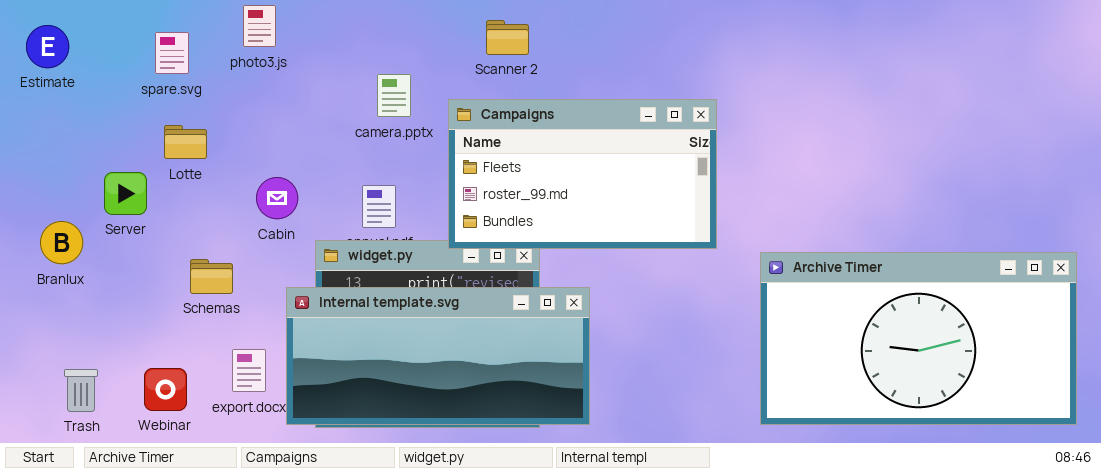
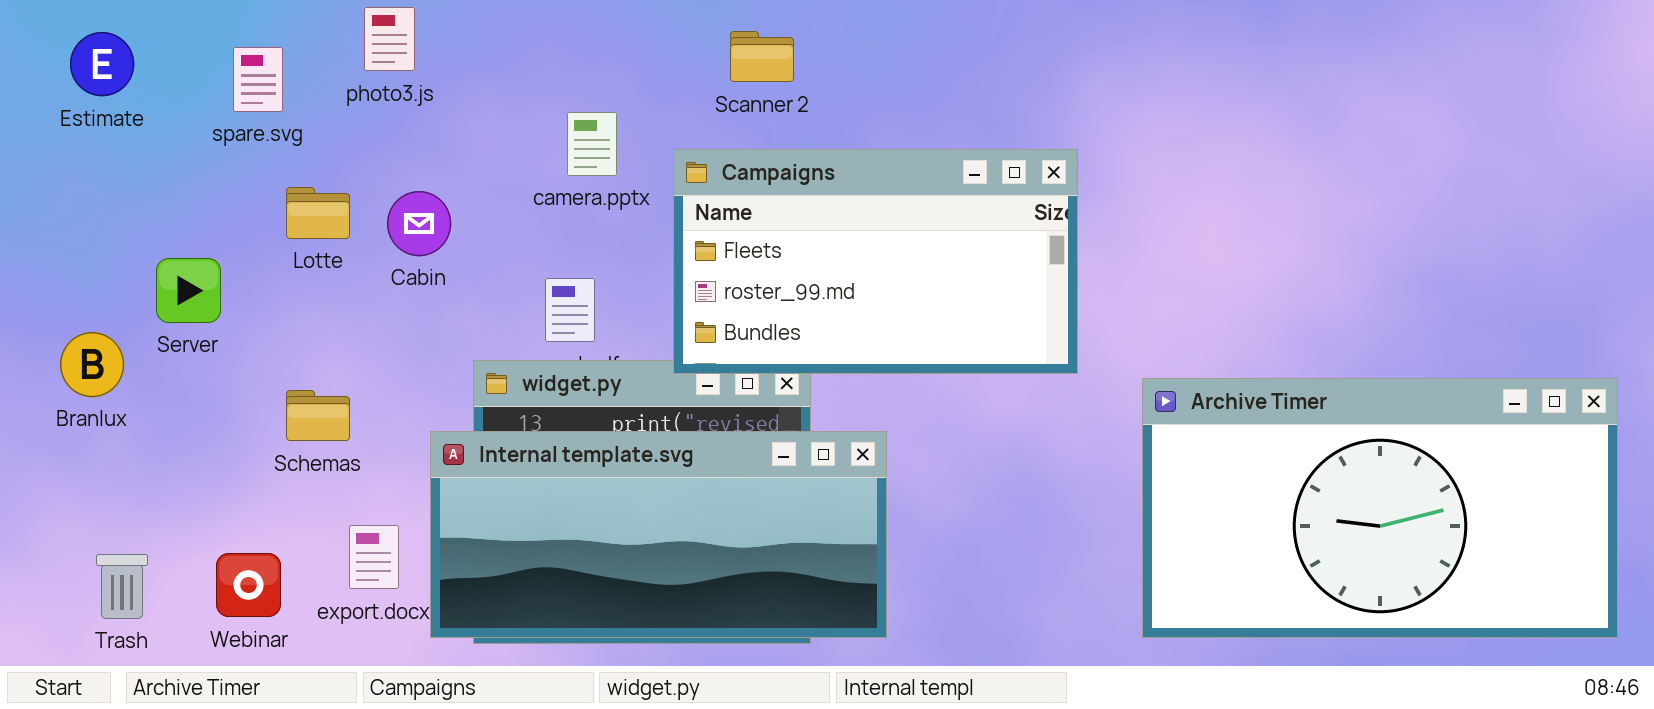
Estimate: [26,25,69,68] -> [70,32,134,96], moved
Lotte: [164,125,207,159] -> [286,187,350,239], moved
Cabin: [256,177,298,219] -> [387,191,451,256], moved

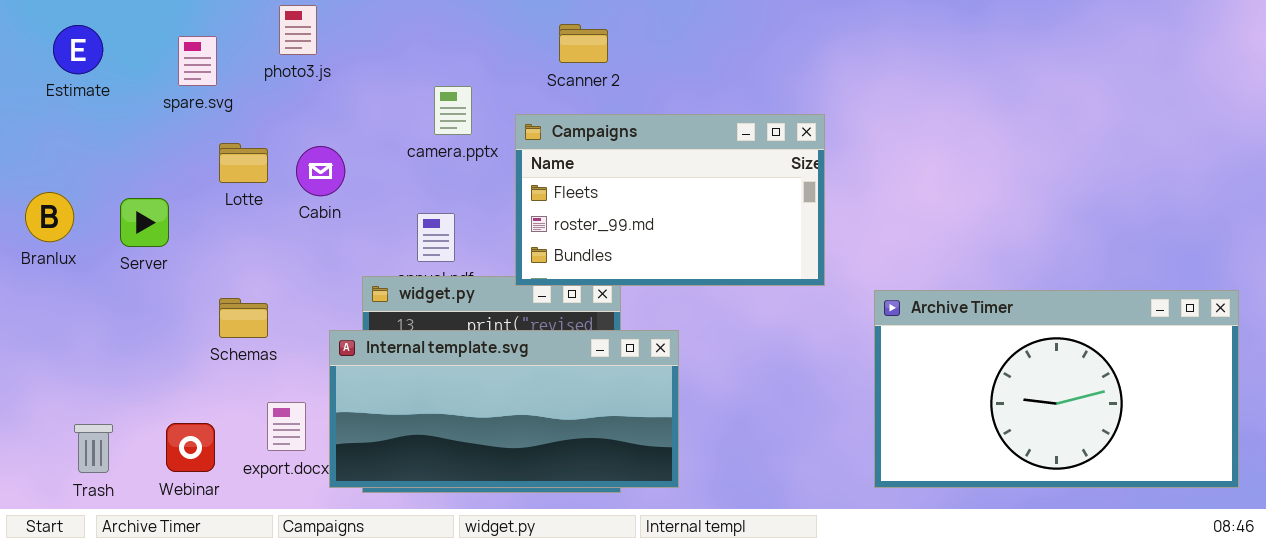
Branlux: [60,332,124,397] -> [25,192,74,242], moved

